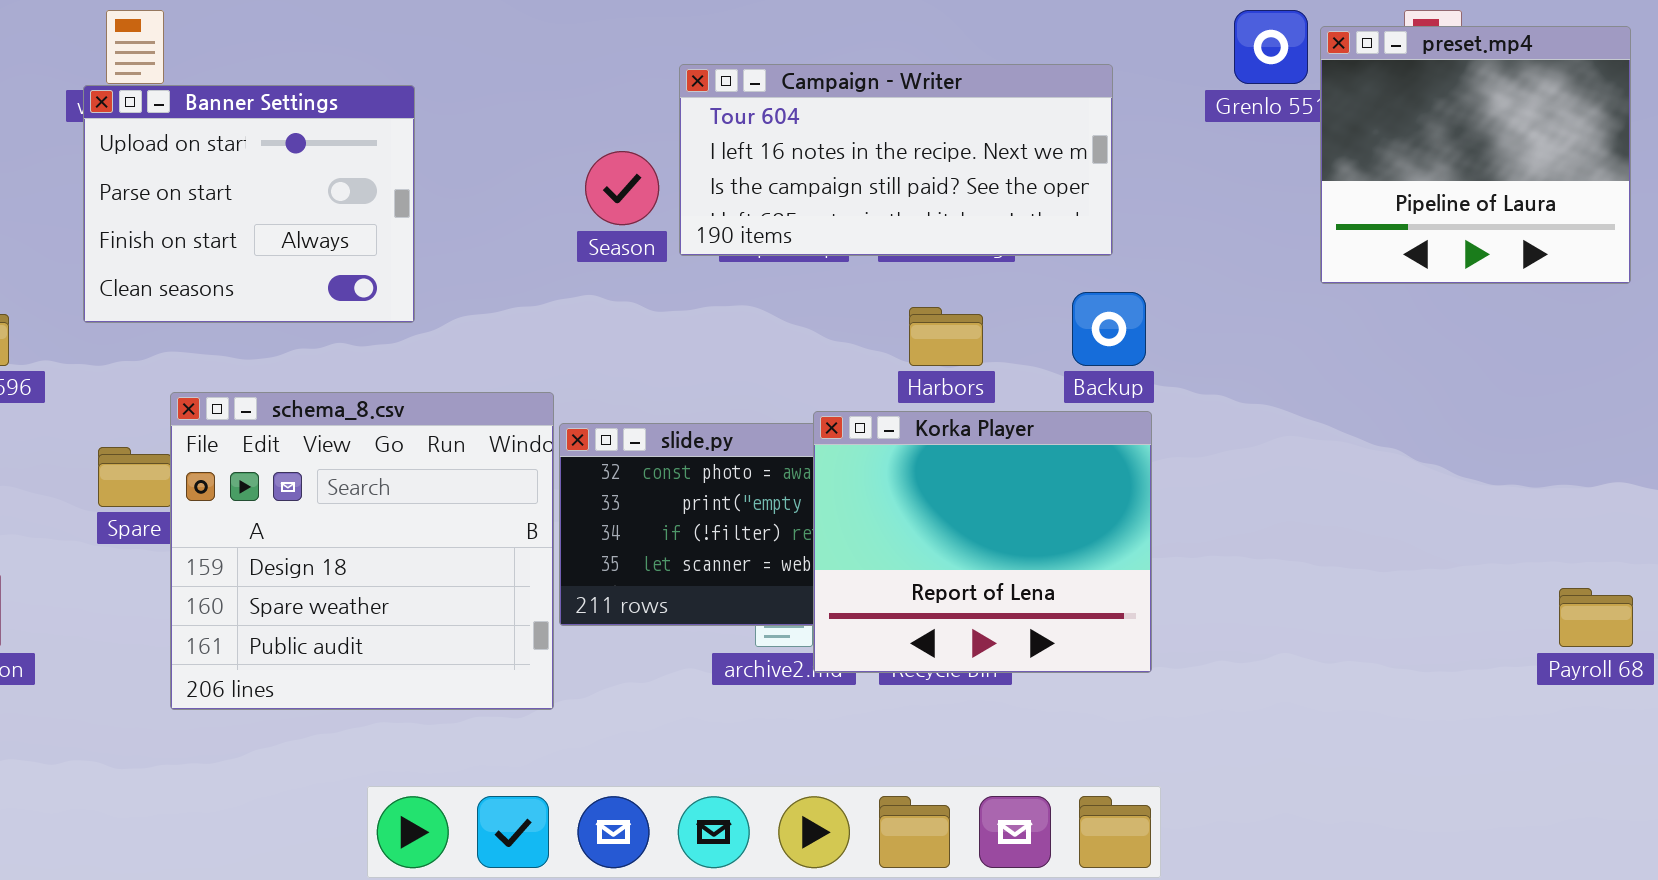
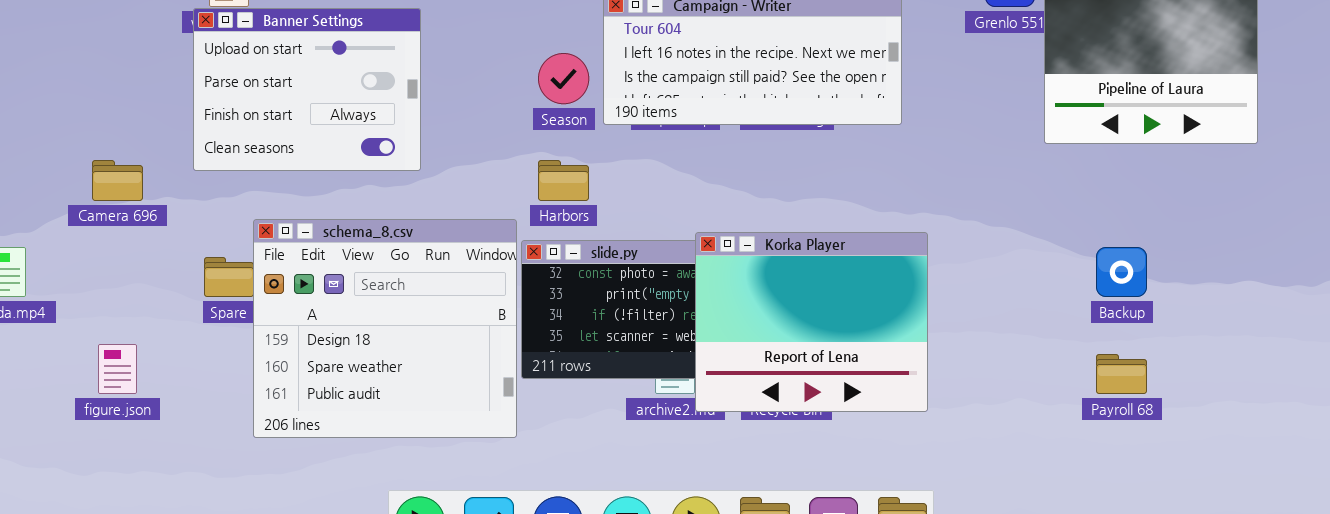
Backup: [1072,292,1146,366] -> [1096,247,1147,297], moved
Harbors: [909,307,983,366] -> [538,160,589,201], moved
Payroll 68: [1559,588,1633,647] -> [1096,354,1147,394], moved

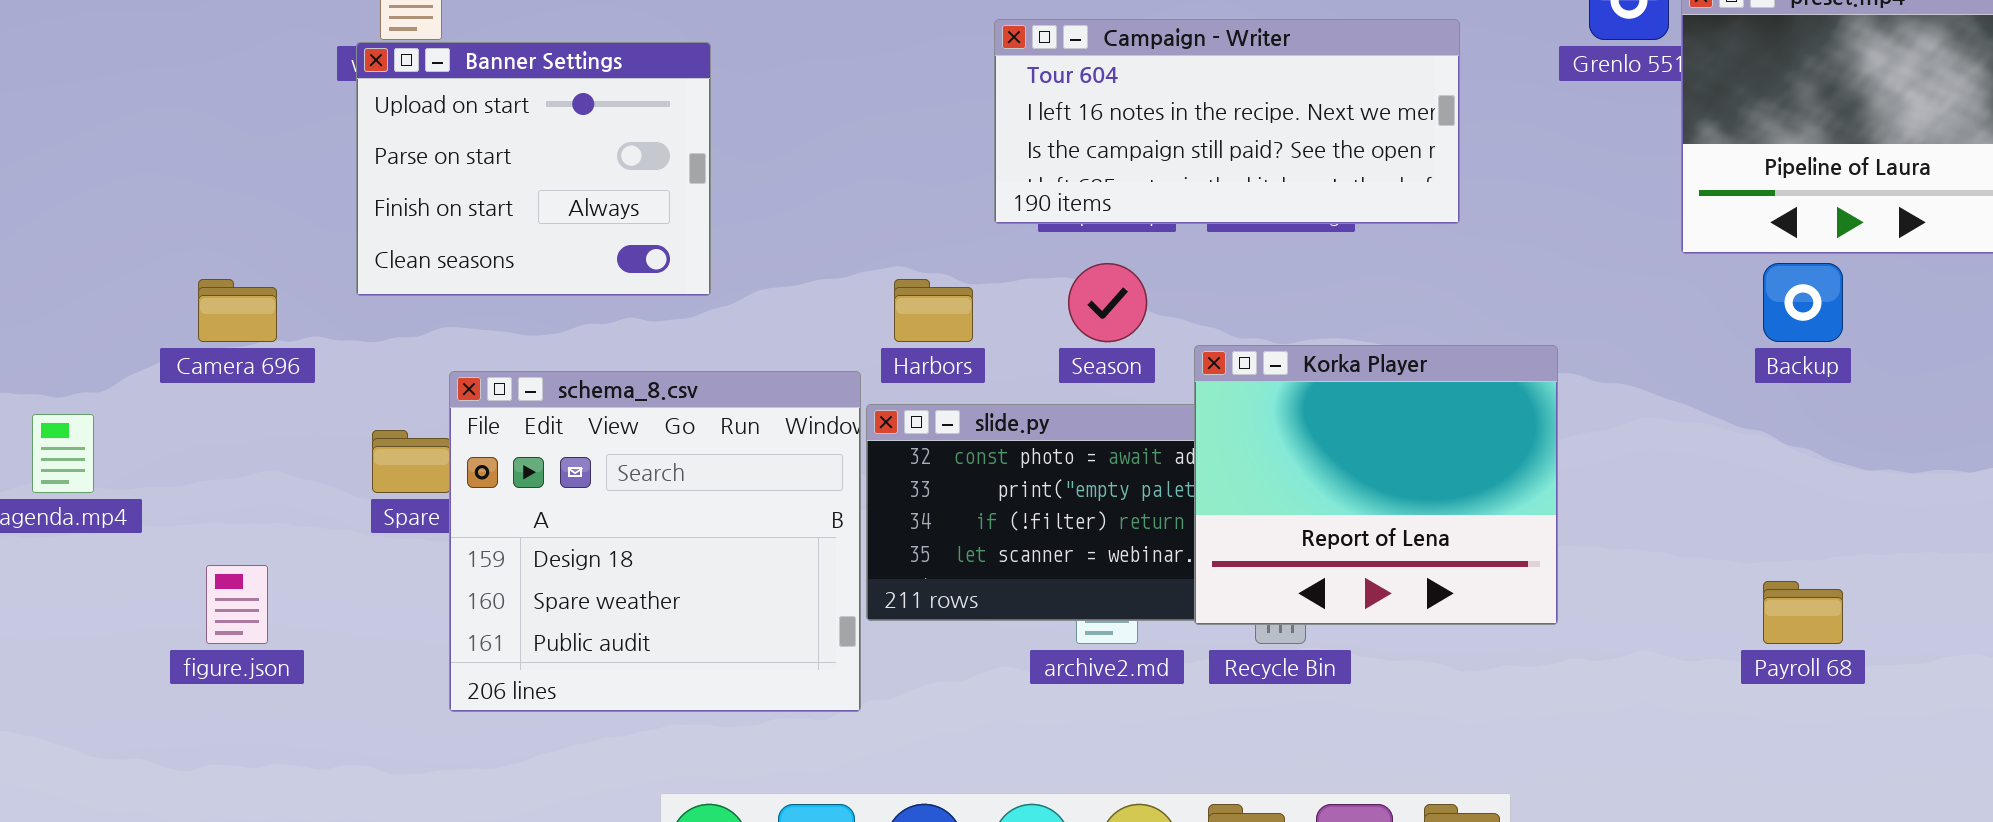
Season: [538,53,589,104] -> [1068,263,1147,342], moved
Korka Player: [695,232,928,412] -> [1194,345,1558,625], moved
Backup: [1096,247,1147,297] -> [1763,263,1843,342], moved

